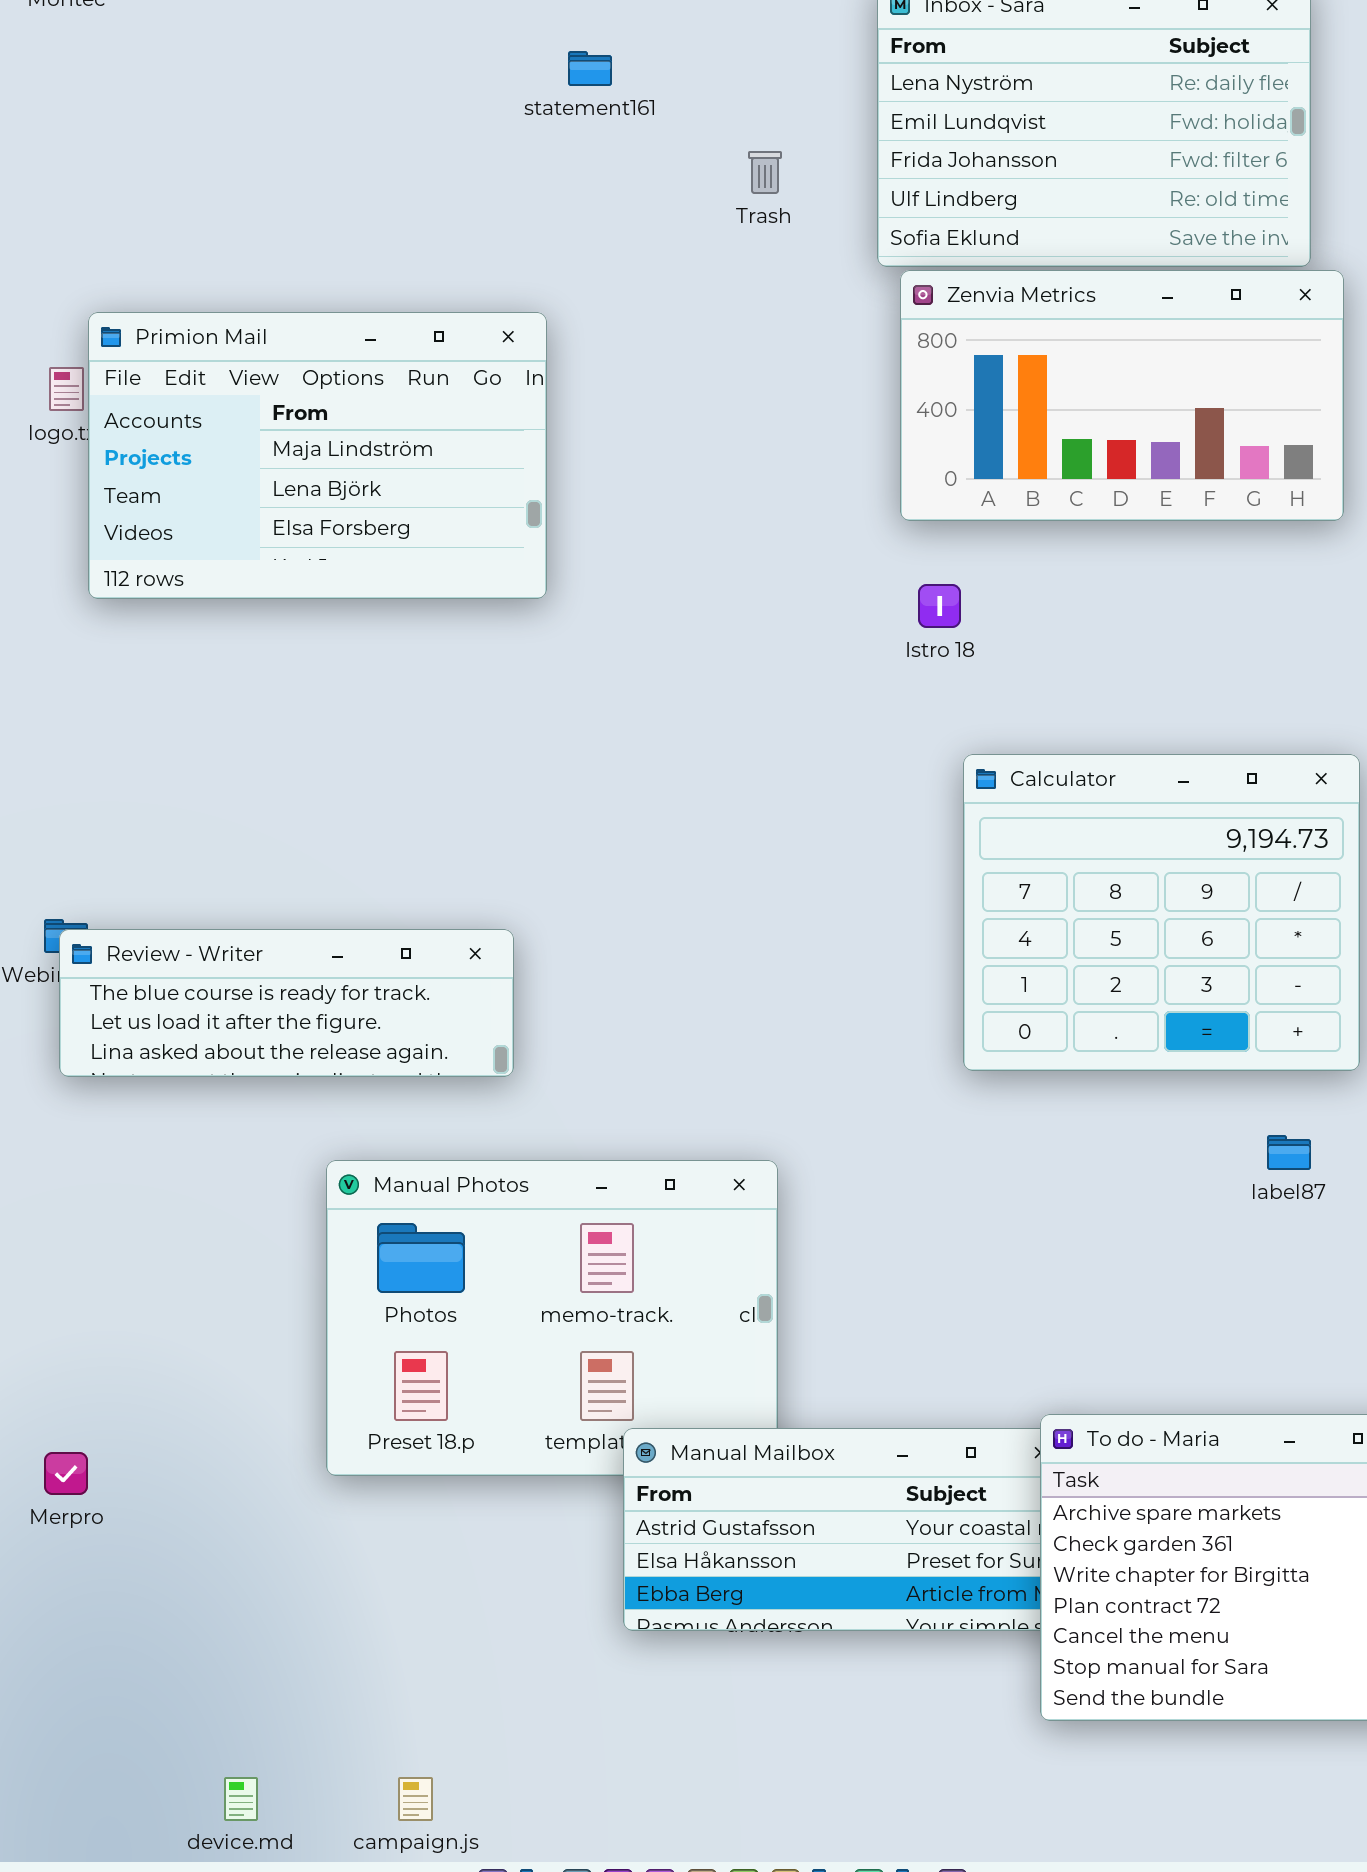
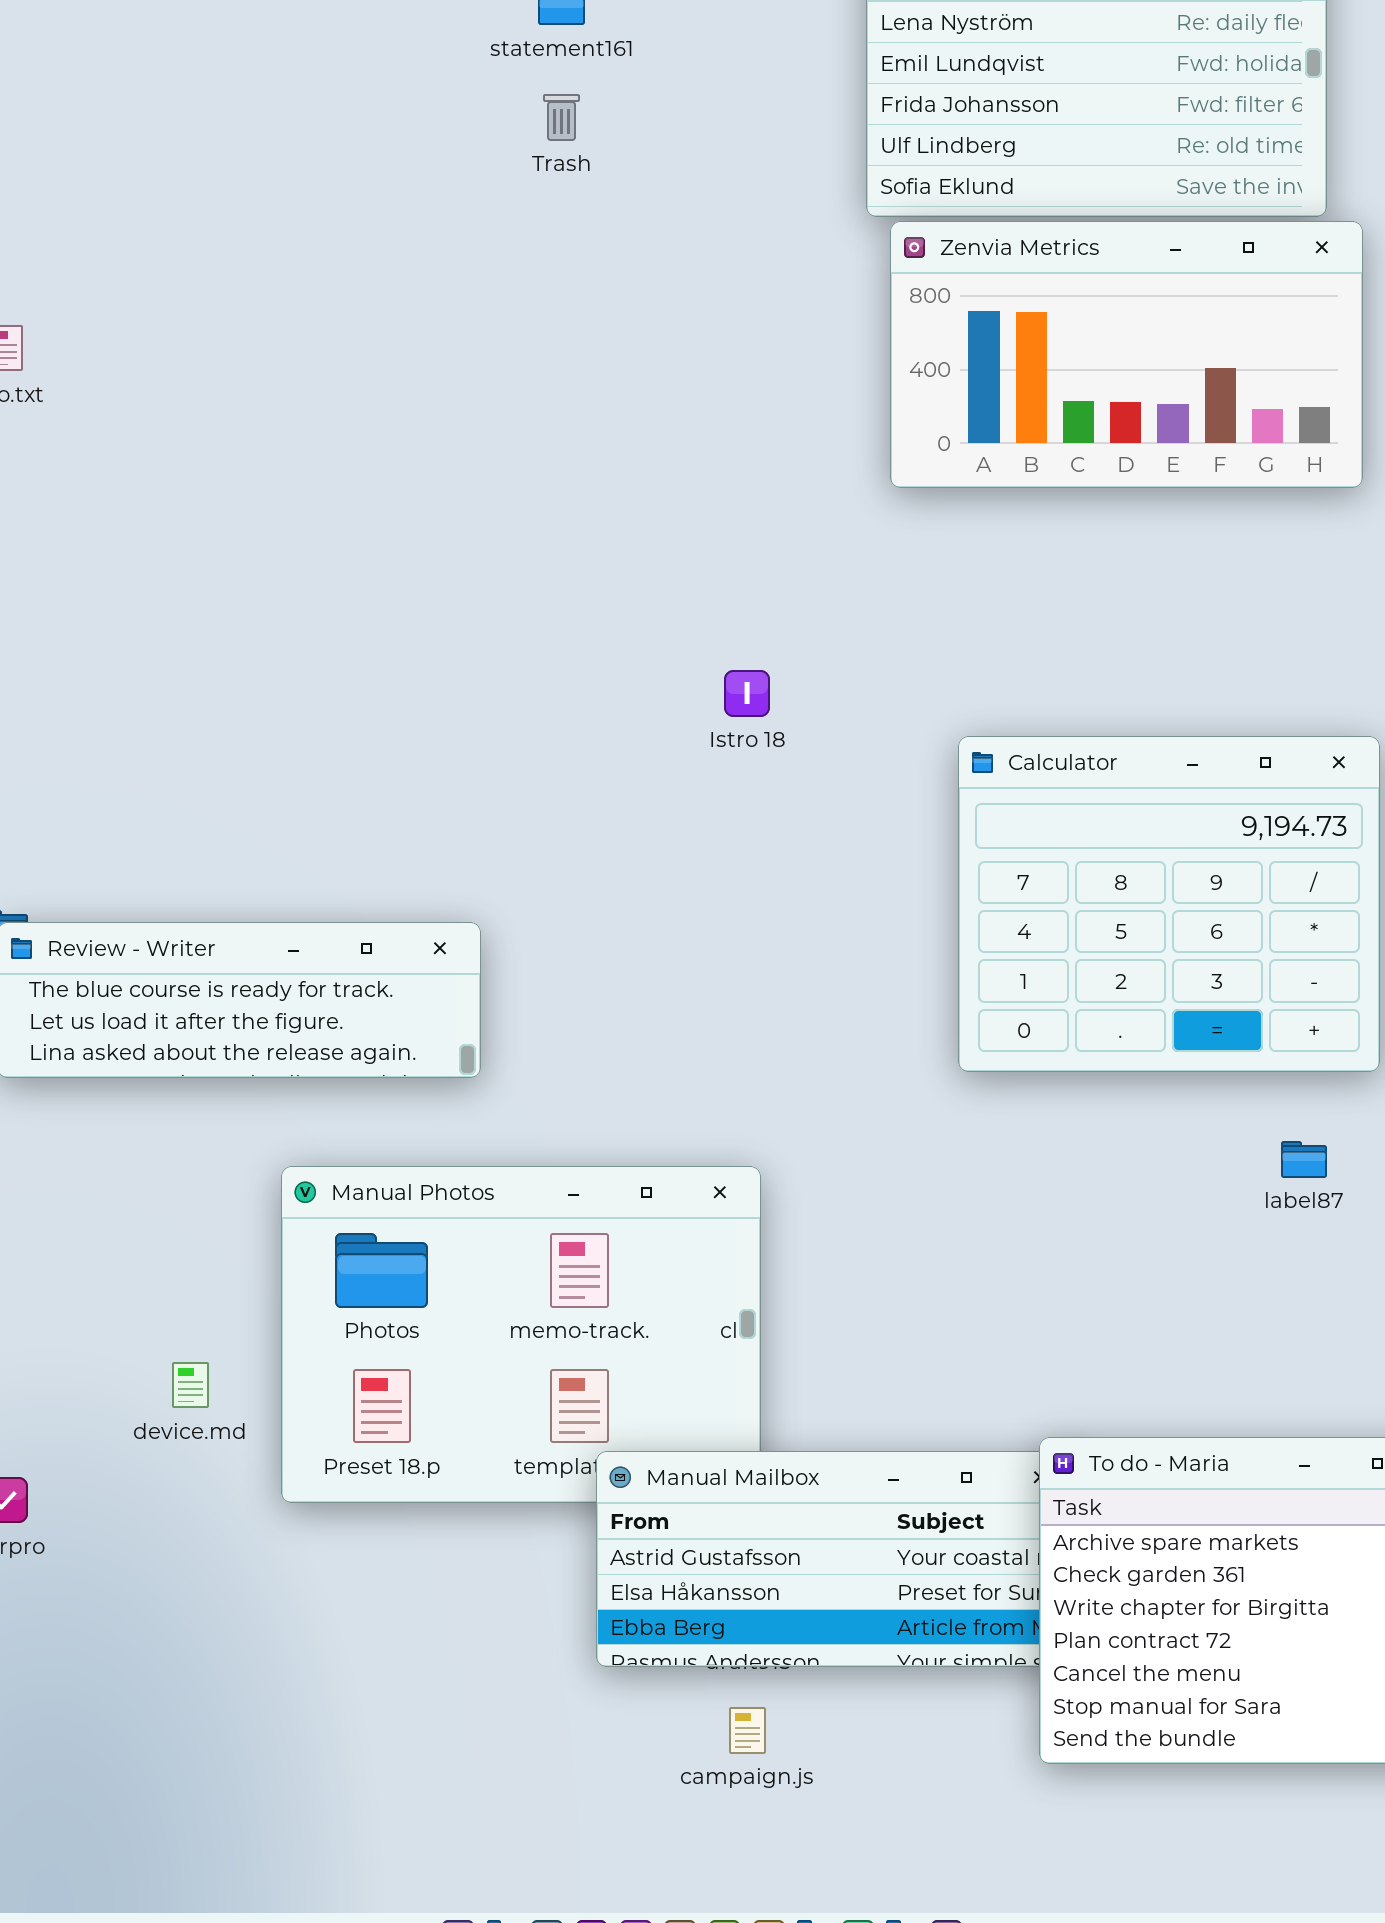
Trash: [748,151,782,194] -> [543,94,580,141], moved
Primion Mail: [88,312,547,599] -> none, closed
Istro 18: [918,584,961,628] -> [724,670,770,717], moved
device.md: [224,1777,258,1821] -> [172,1362,209,1408], moved
campaign.js: [398,1777,433,1821] -> [729,1707,766,1754], moved

